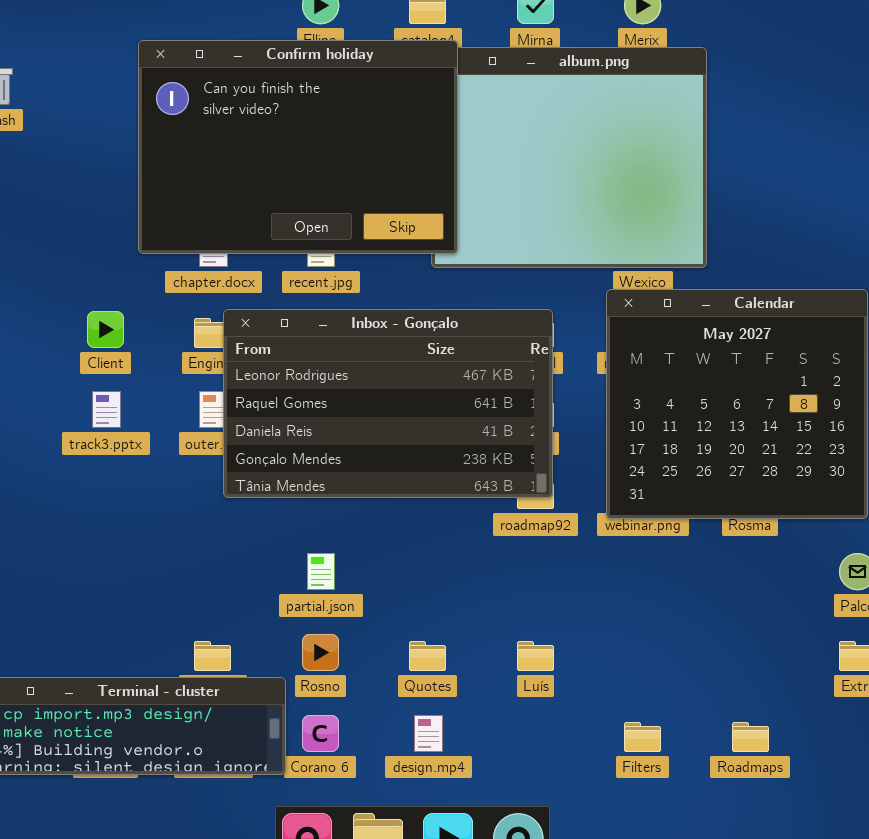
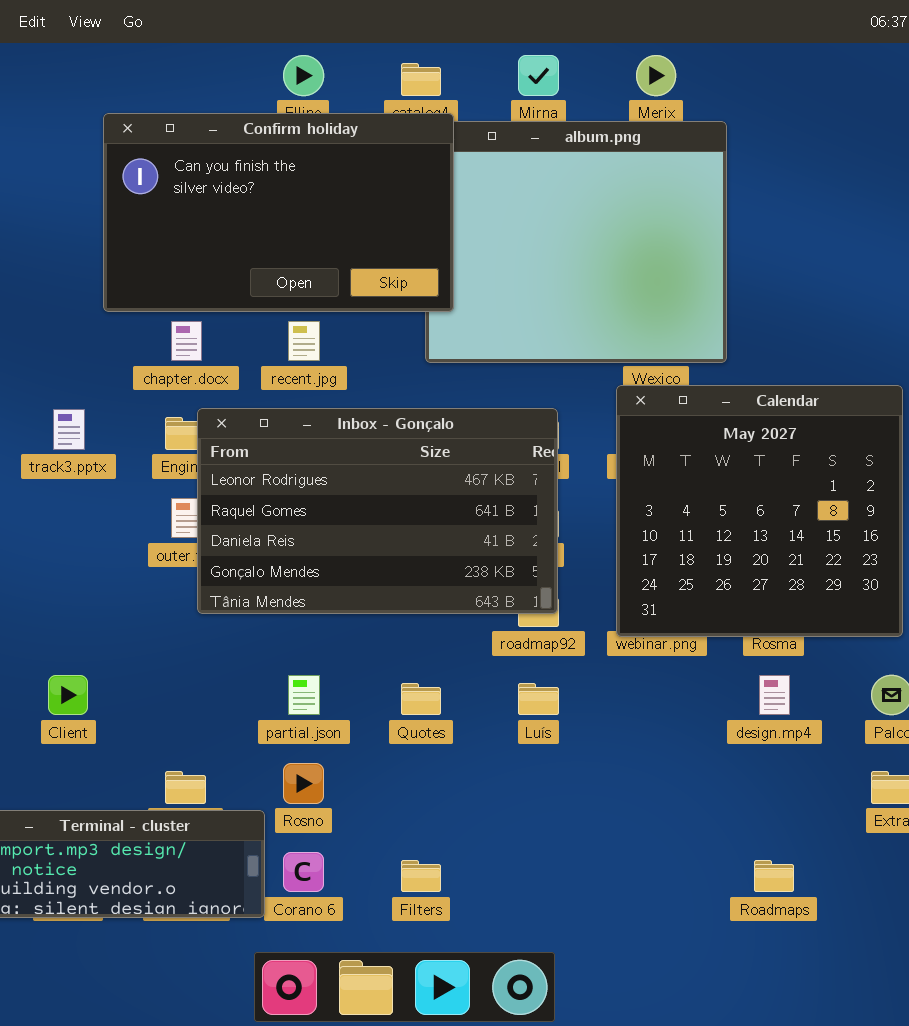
Confirm holiday: [138,40,458,254] -> [103,113,454,312], resized
Client: [87,311,124,348] -> [48,675,88,715], moved
track3.pptx: [92,391,121,428] -> [53,409,85,450], moved
Quotes: [409,641,446,671] -> [401,683,441,715], moved
Luís: [517,641,554,671] -> [518,683,559,715], moved
design.mp4: [414,715,443,752] -> [759,675,790,715], moved
Filters: [624,722,661,752] -> [401,860,441,892], moved

